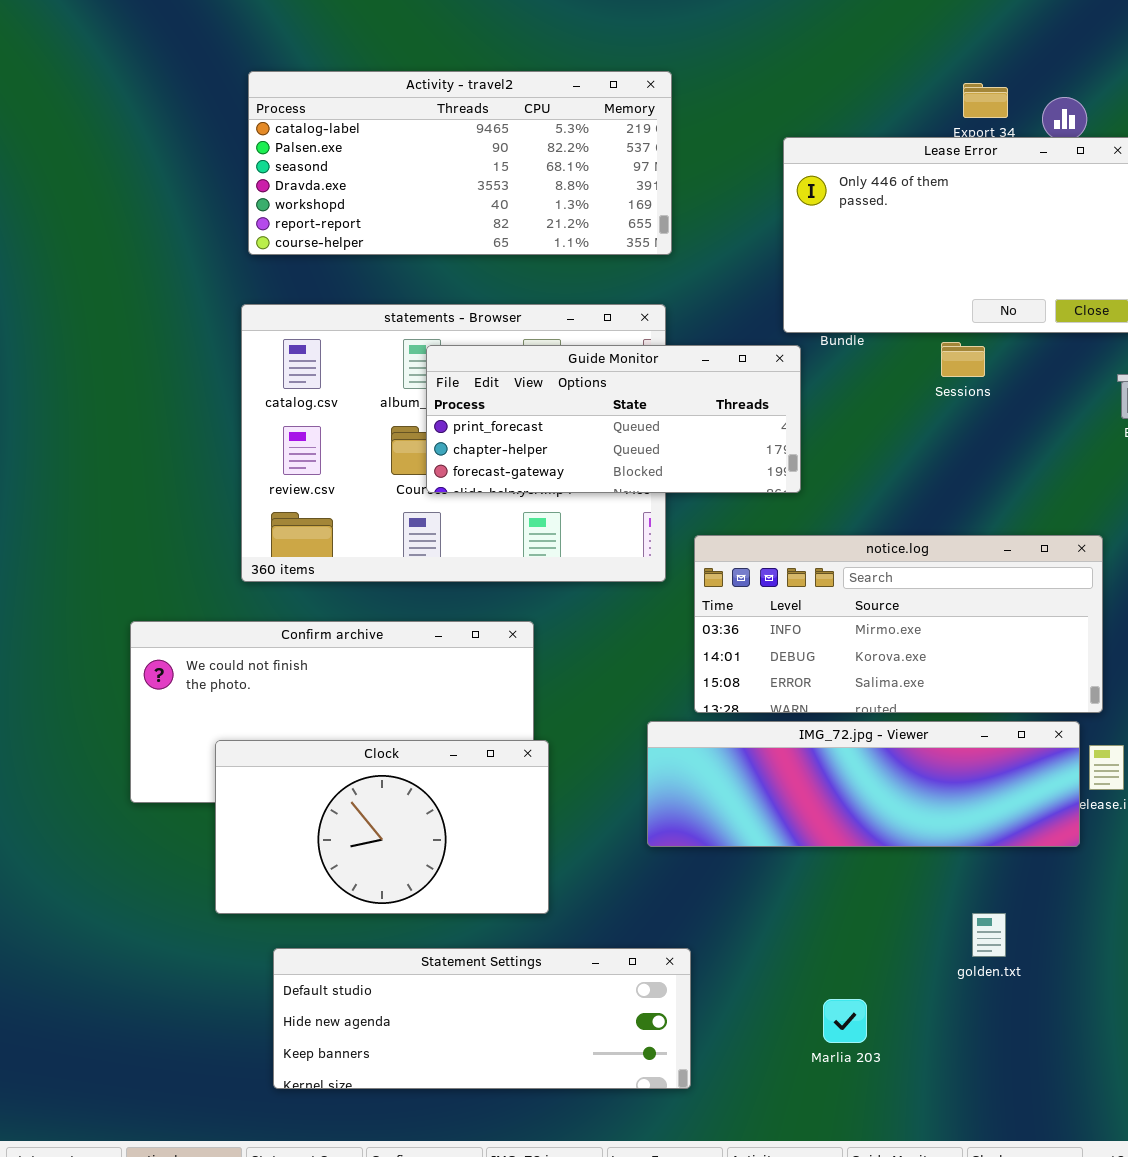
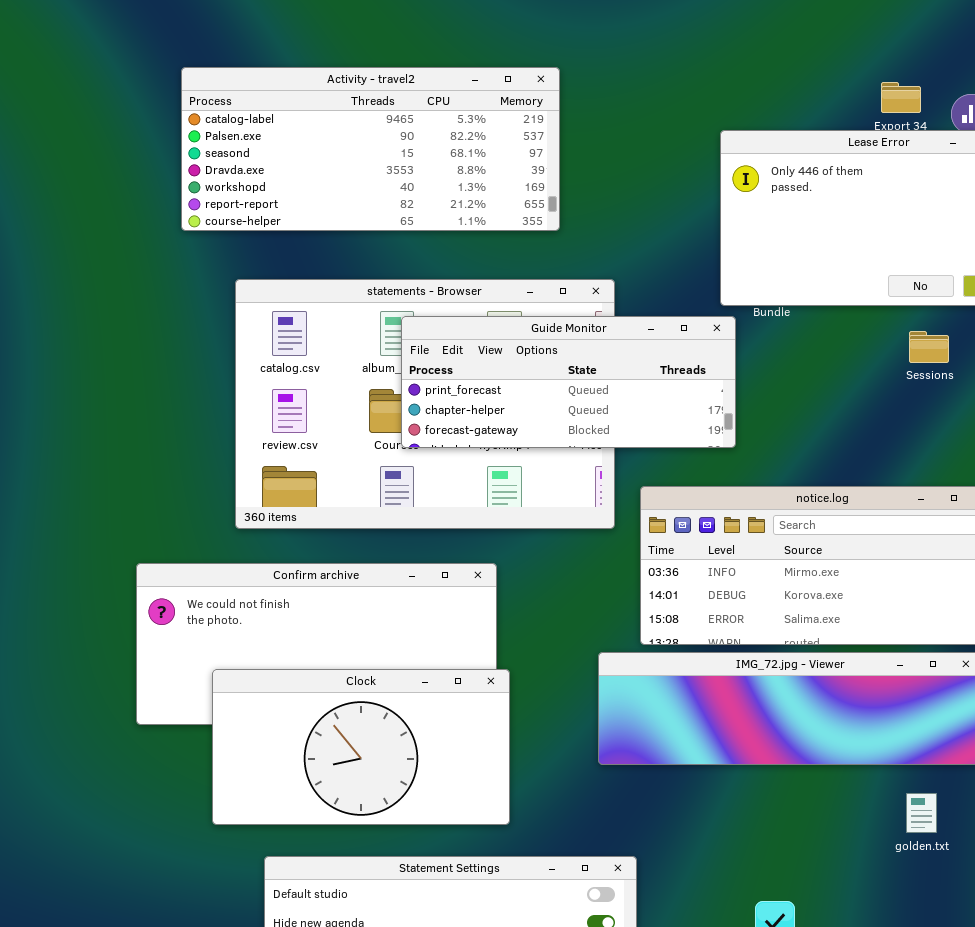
Activity - travel2: [248,71,672,255] -> [181,67,560,231], moved
Sessions: [941,342,985,377] -> [909,331,949,363], moved
golden.txt: [972,913,1006,957] -> [906,793,937,833], moved

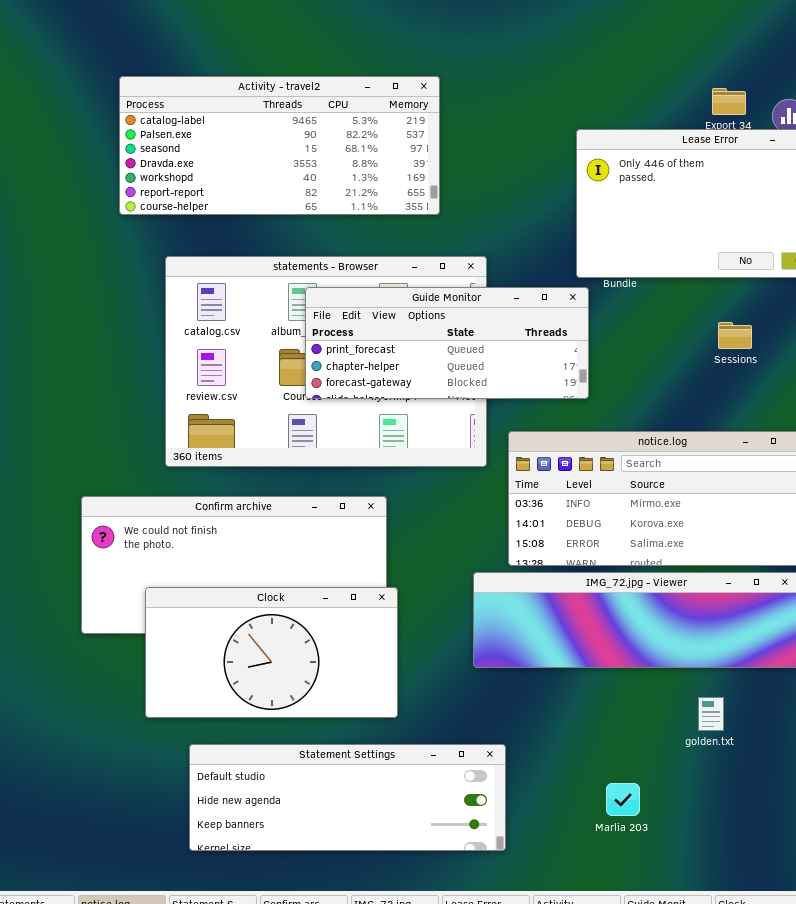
Sessions: [909,331,949,363] -> [718,322,752,349], moved
golden.txt: [906,793,937,833] -> [698,697,724,731], moved

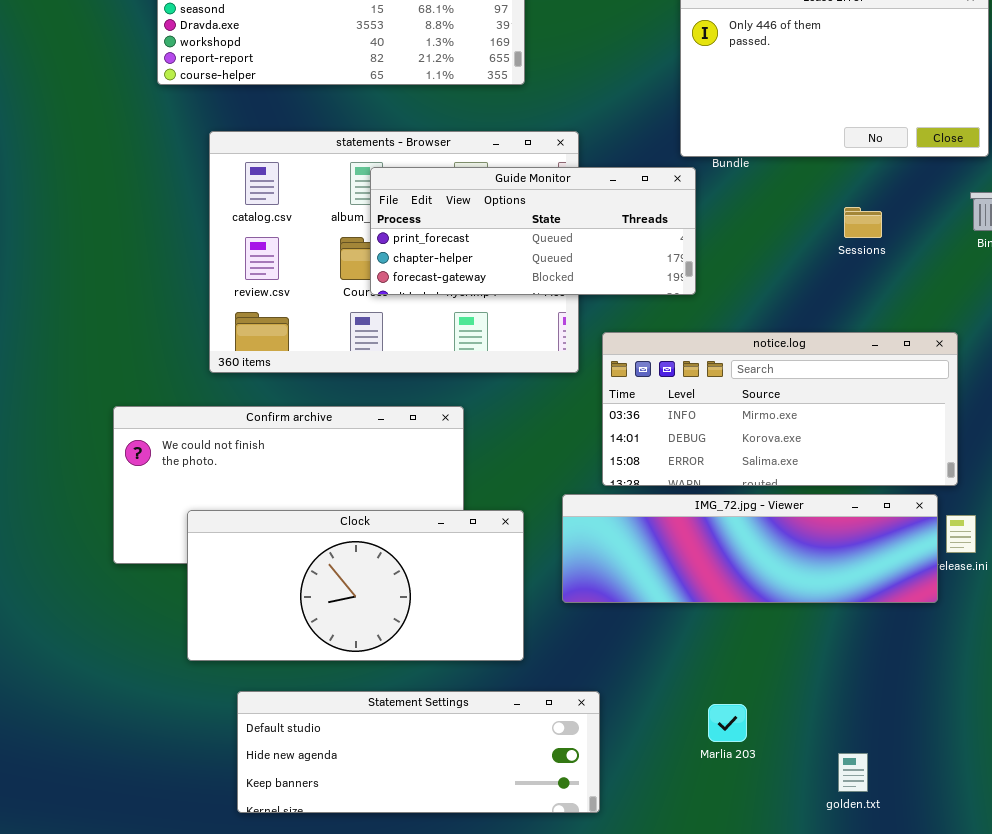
Clock: [145,587,398,718] -> [187,510,524,661], resized
golden.txt: [698,697,724,731] -> [838,753,868,792], moved
Marlia 203: [606,783,640,816] -> [708,704,747,742], moved

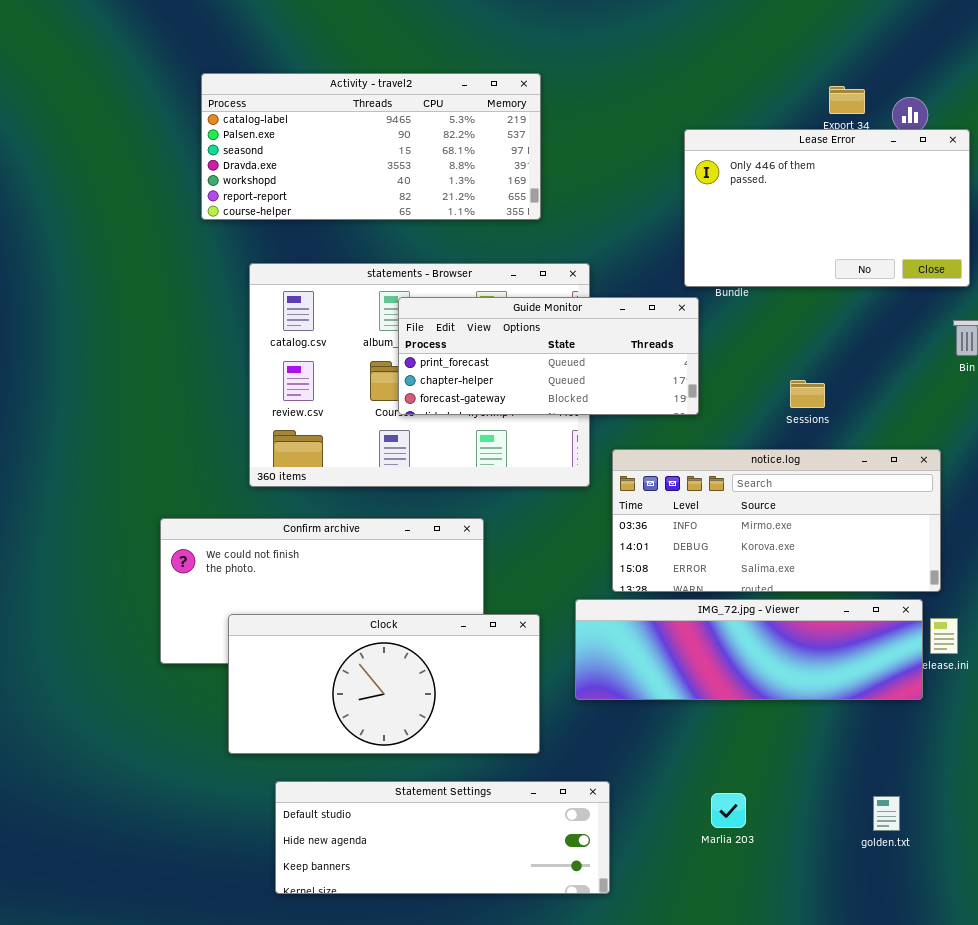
Sessions: [844,207,882,238] -> [790,380,825,408], moved
golden.txt: [838,753,868,792] -> [873,796,900,831], moved

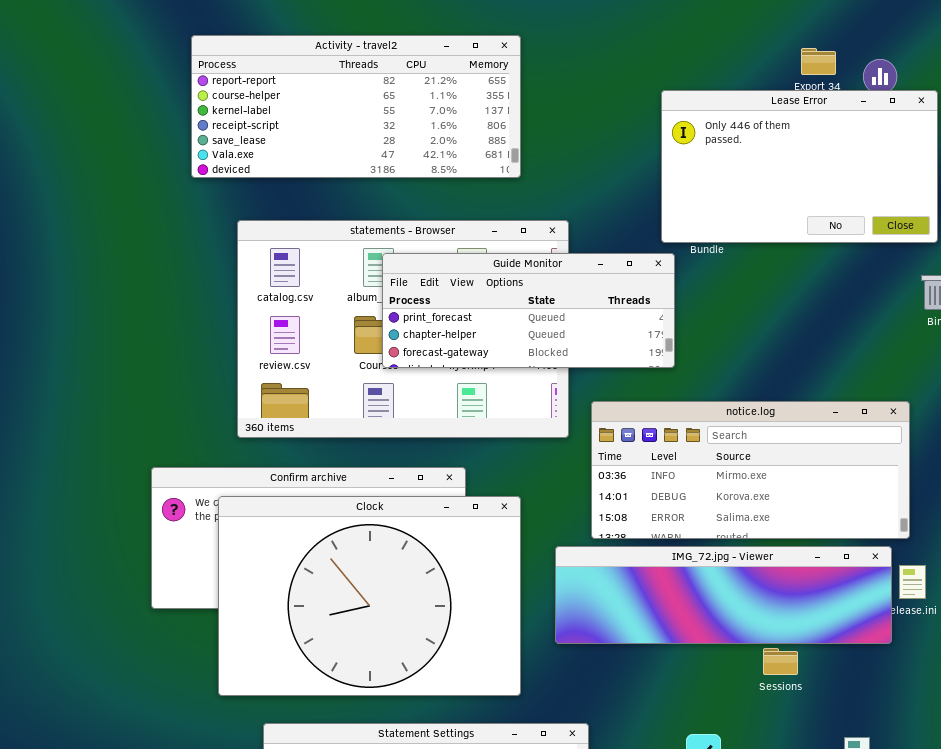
Activity - travel2: [201,73,541,220] -> [191,35,521,178], scrolled down 5 rows
Sessions: [790,380,825,408] -> [763,648,798,675], moved
Clock: [228,614,540,754] -> [218,496,521,696], resized

